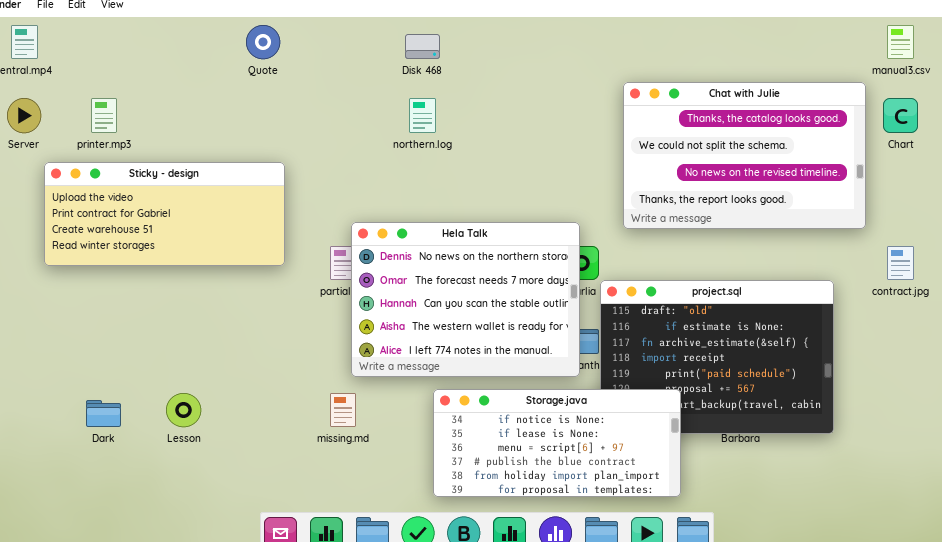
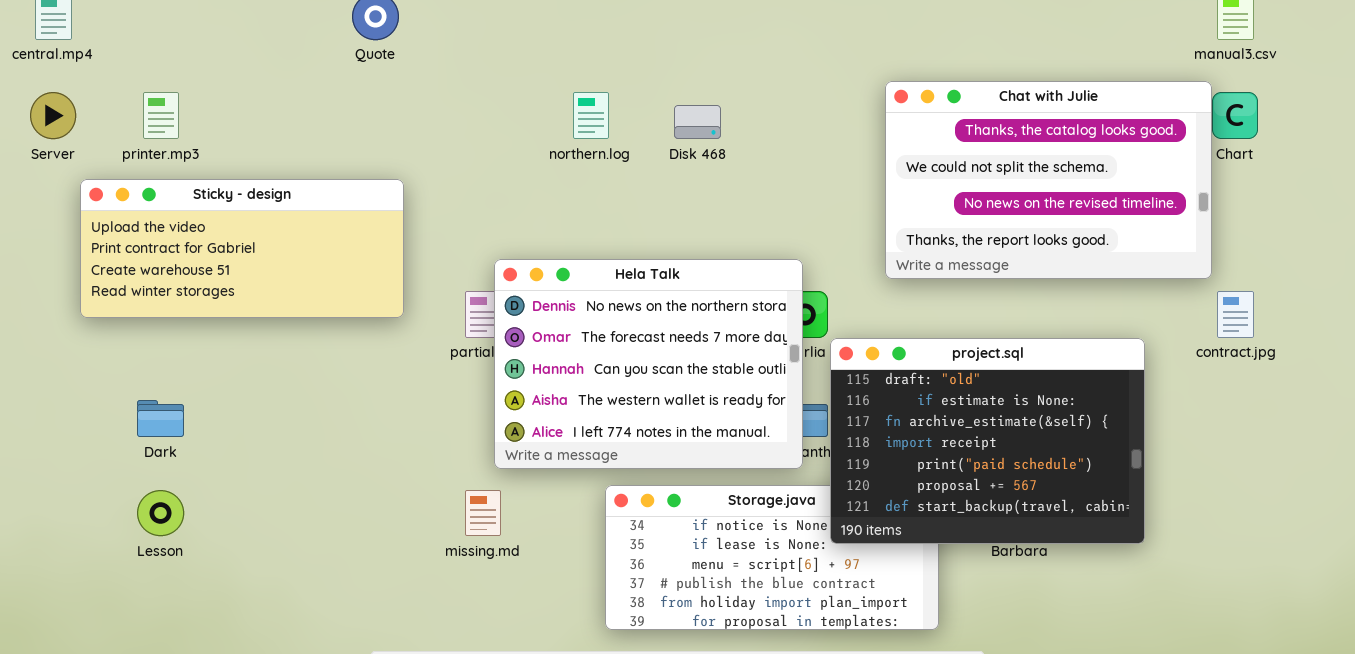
Disk 468: [405,34,440,59] -> [674,105,721,139], moved
Chat with Julie: [623,82,866,229] -> [885,81,1212,279], moved
project.sql: [600,280,834,434] -> [830,338,1145,544], raised
Lesson: [166,393,201,427] -> [137,490,184,536], moved
Dark: [86,400,121,427] -> [137,400,184,437], moved

